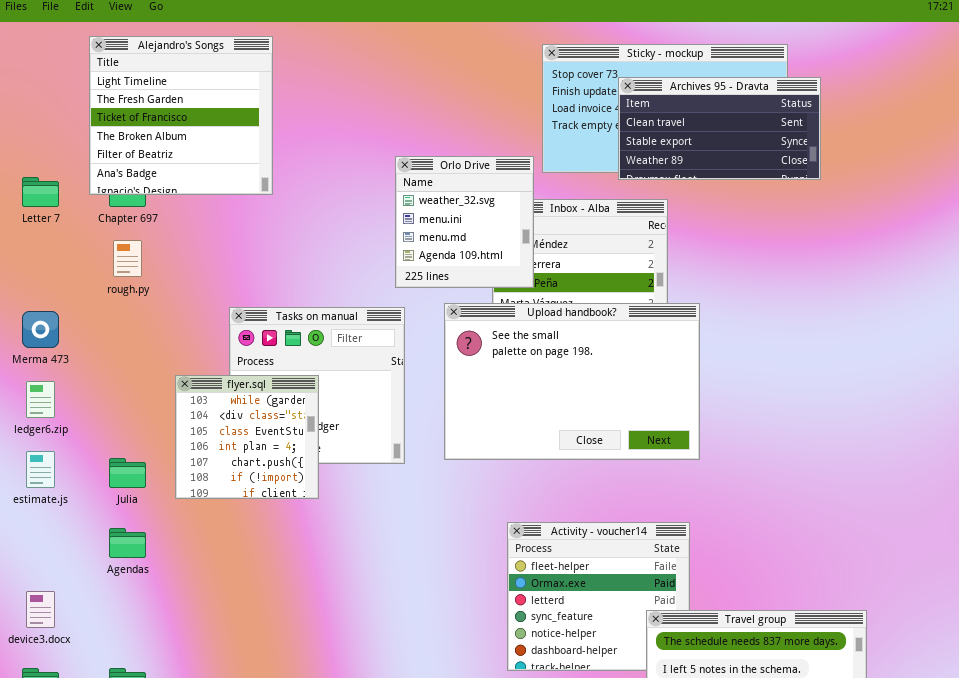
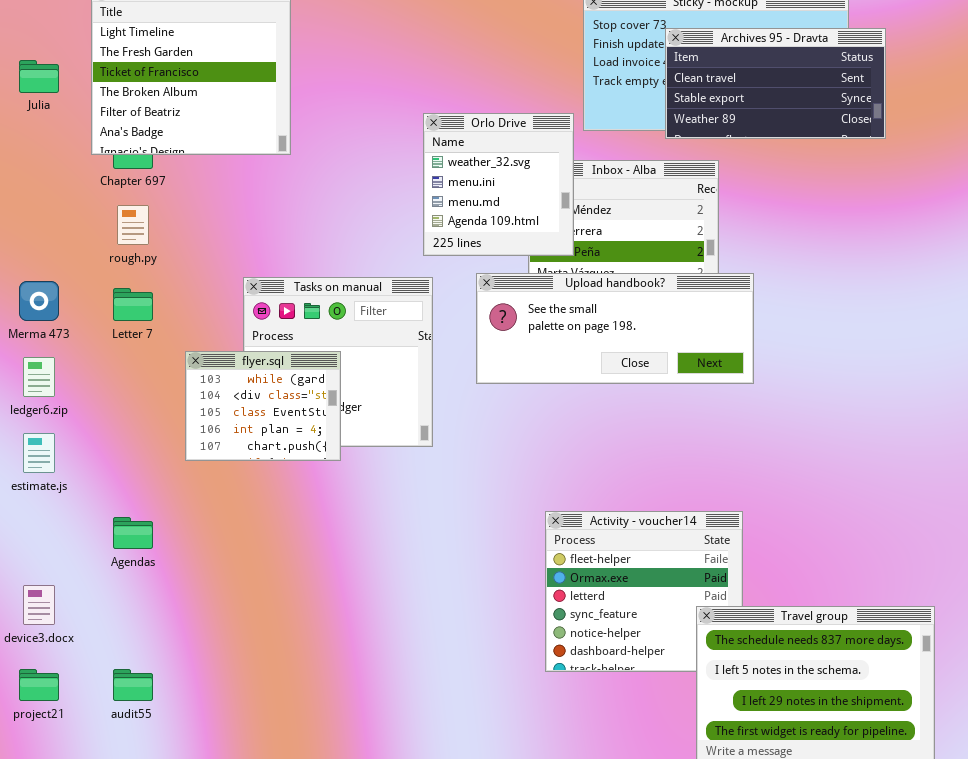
Letter 7: [22,177,59,207] -> [113,288,153,321], moved
Upload handbook?: [444,303,700,460] -> [476,273,754,384], resized
flyer.sql: [175,375,319,499] -> [185,351,341,461], resized
Julia: [109,458,146,488] -> [19,60,59,93], moved

